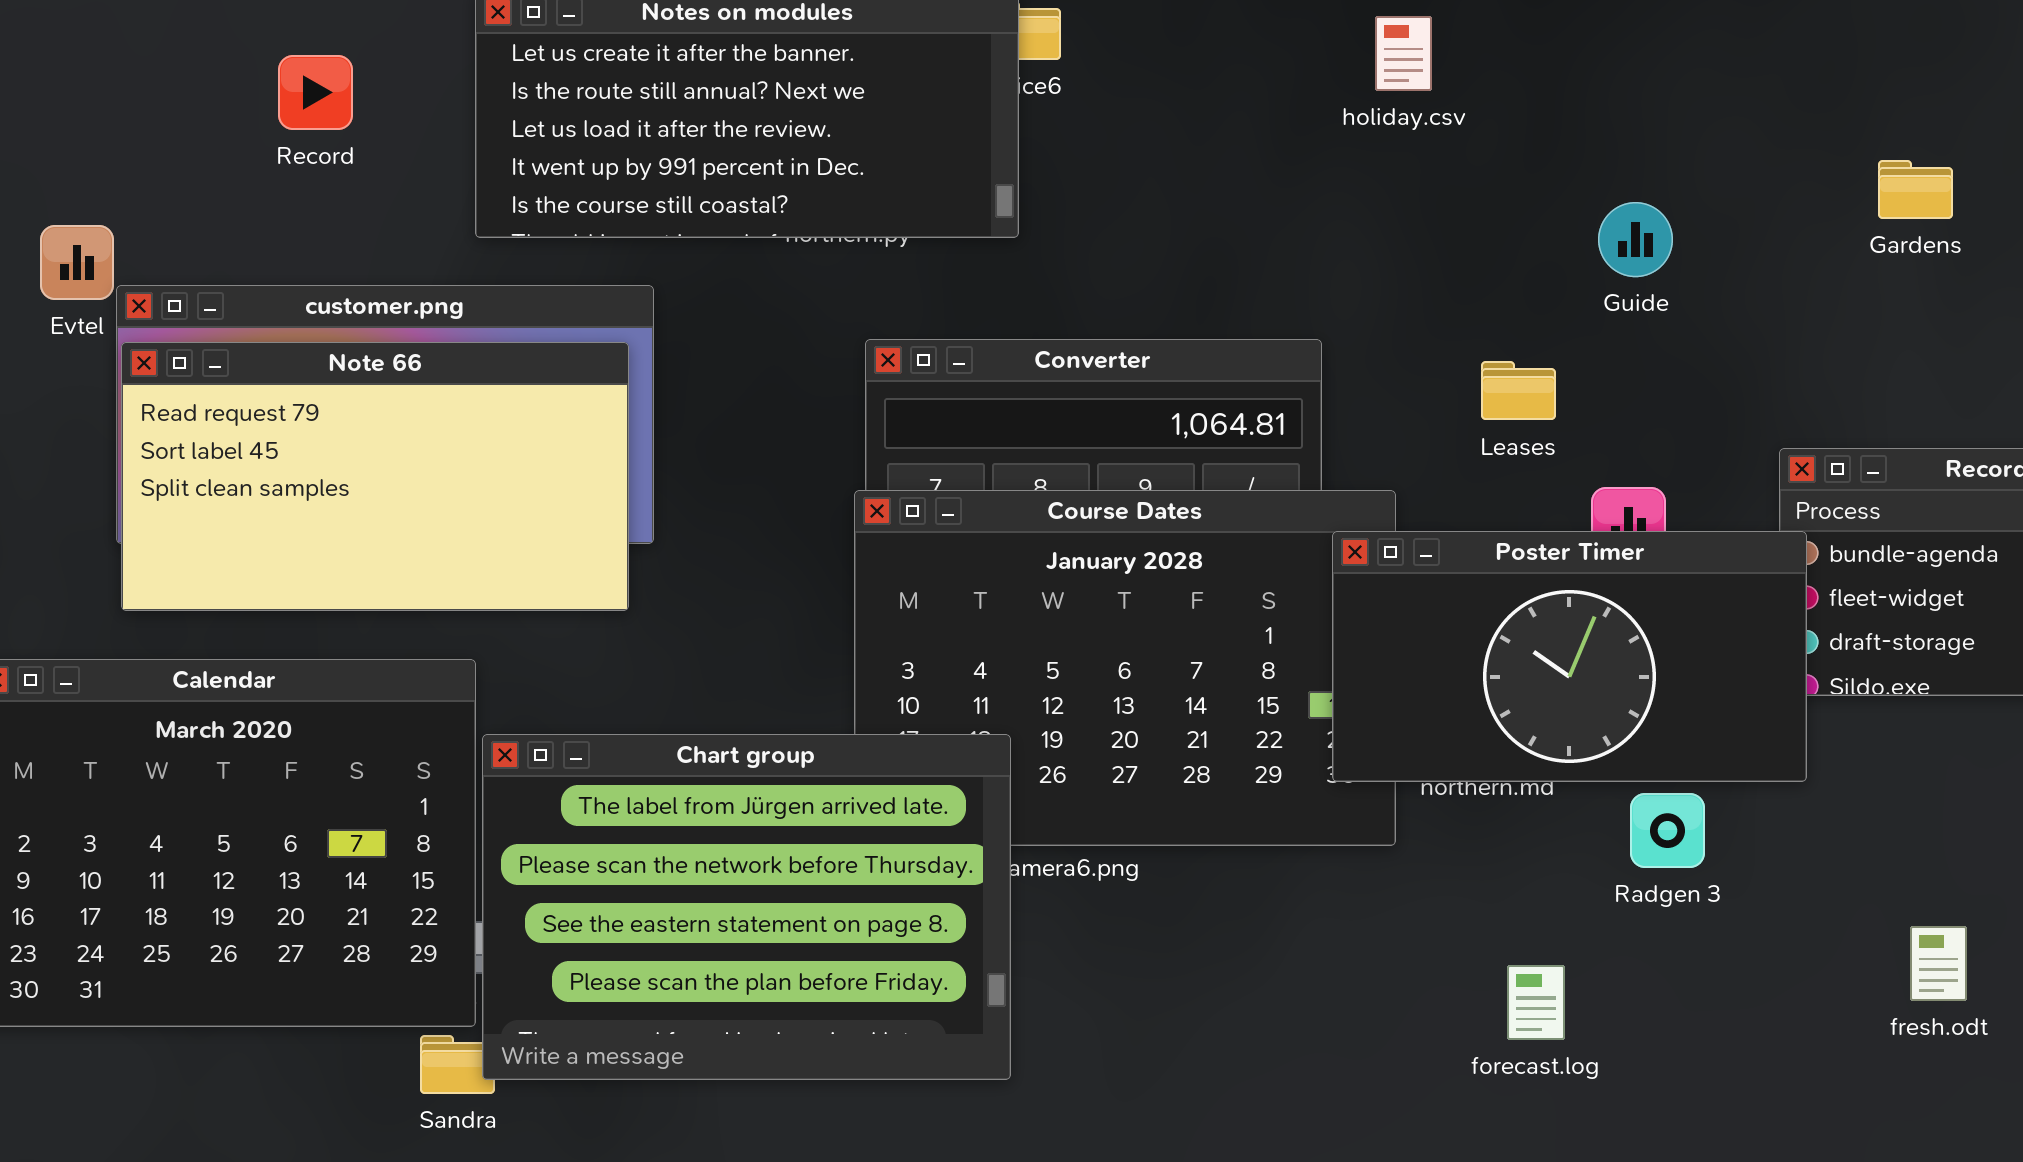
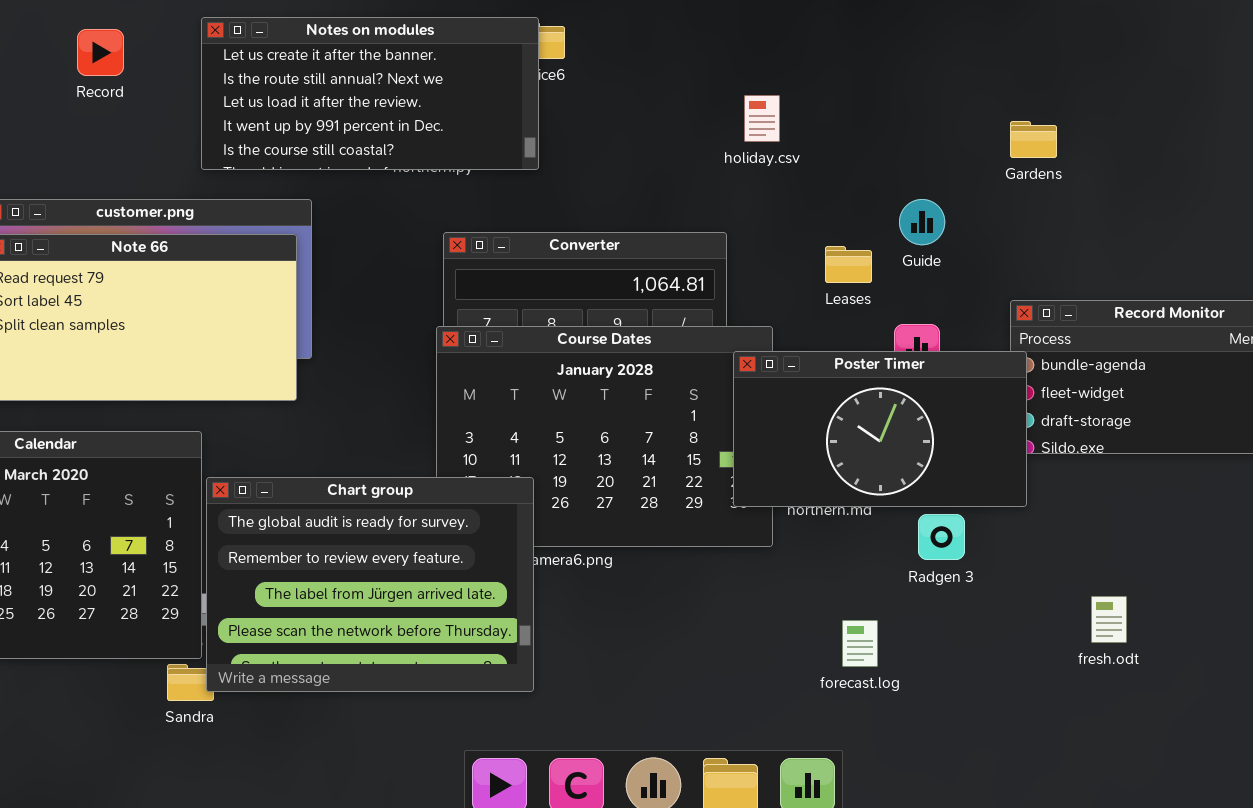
holiday.csv: [1375,16,1432,91] -> [744,95,780,142], moved
Record: [278,55,353,130] -> [77,29,124,76], moved
Gardens: [1878,160,1953,219] -> [1010,121,1057,158], moved
Guide: [1598,202,1673,277] -> [899,199,945,245], moved
Chart group: [482,734,1011,1080] -> [206,477,534,692], scrolled up 2 rows

